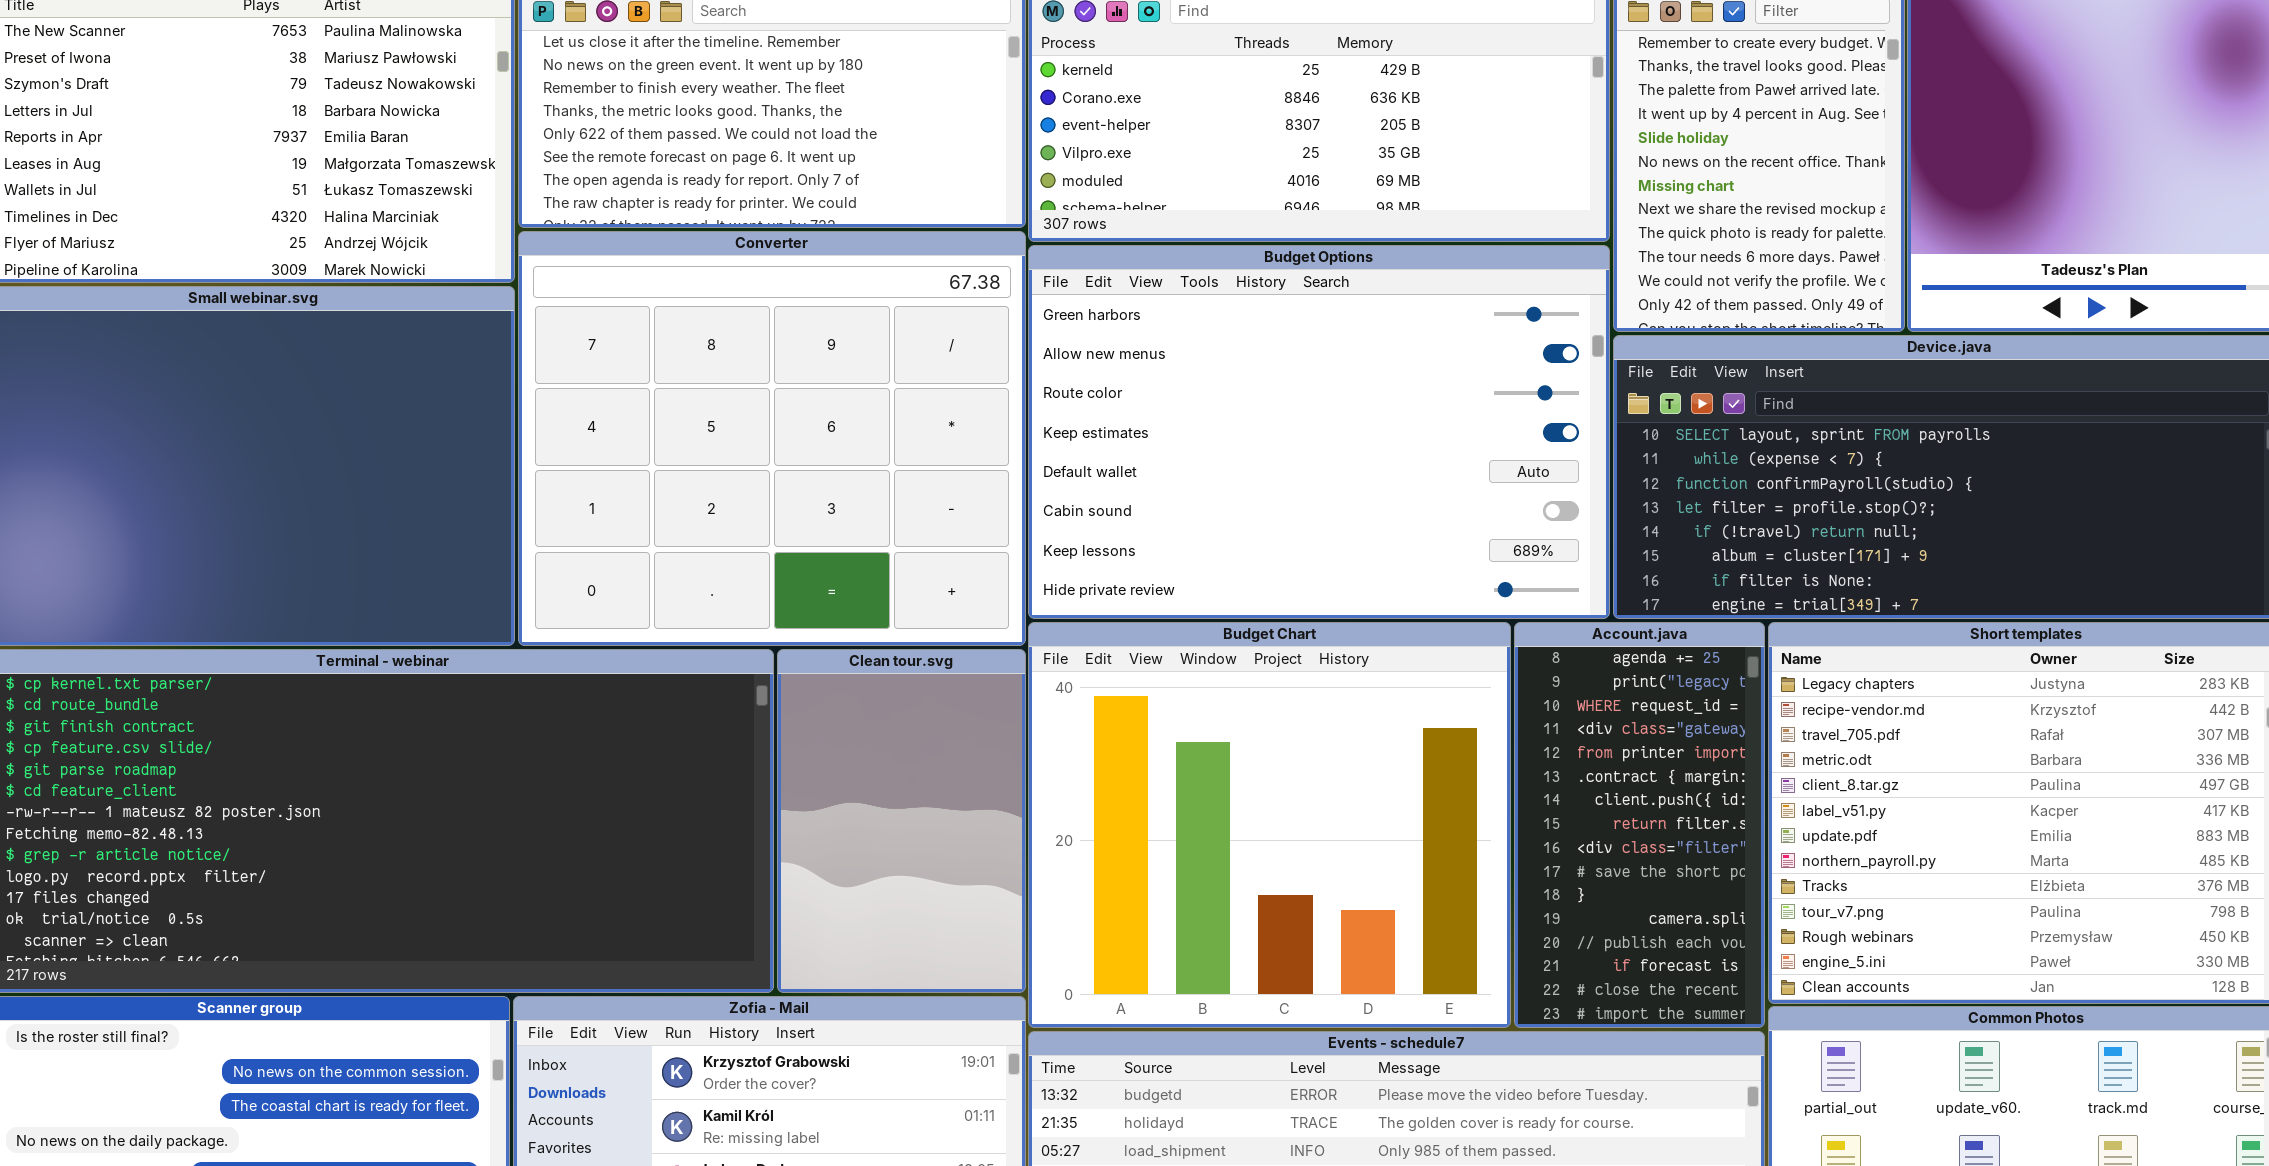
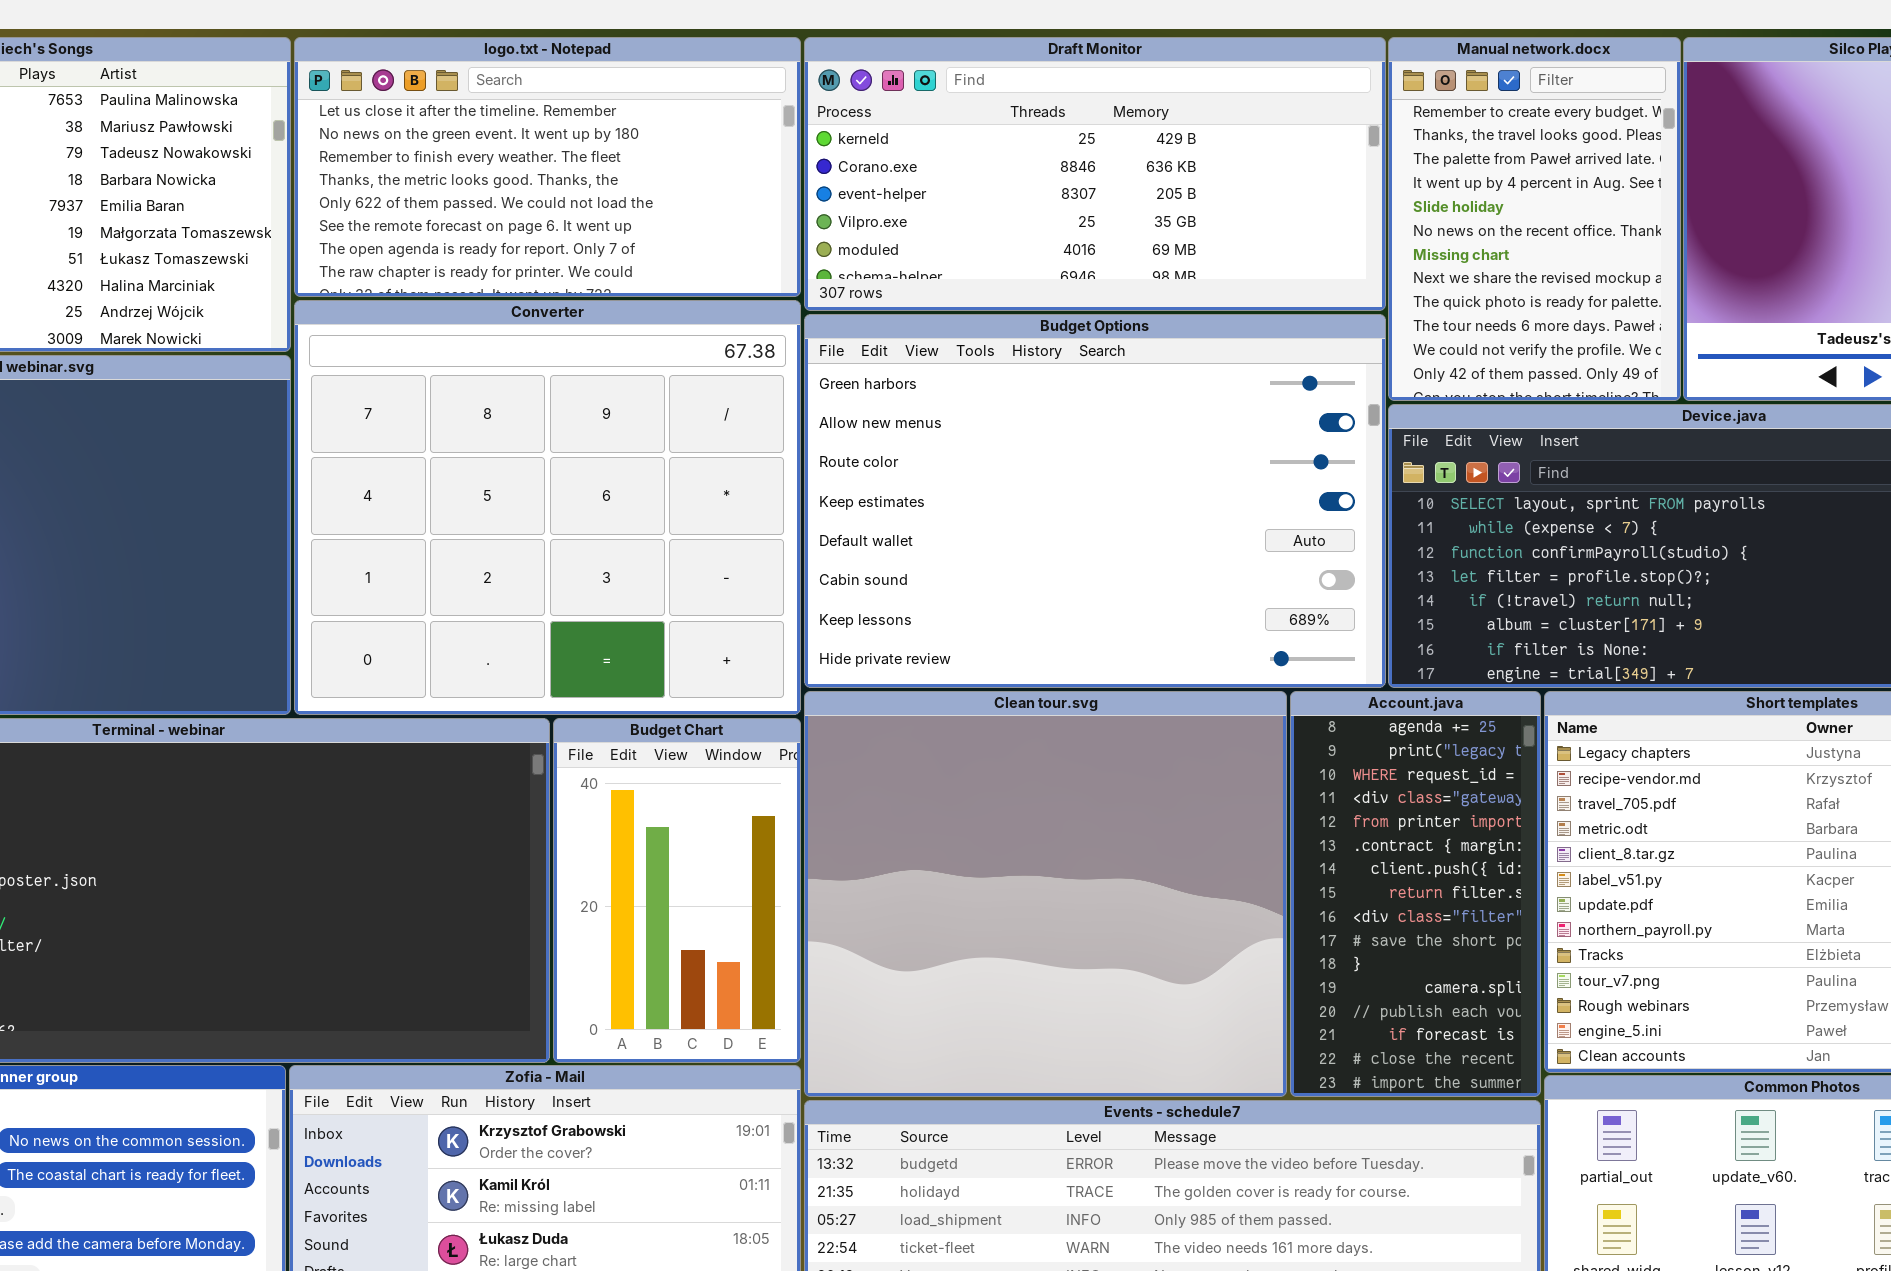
Budget Chart: [1028,622,1511,1028] -> [553,718,801,1063], moved, resized
Clean tour.svg: [777,649,1026,993] -> [804,691,1287,1097], moved, resized

